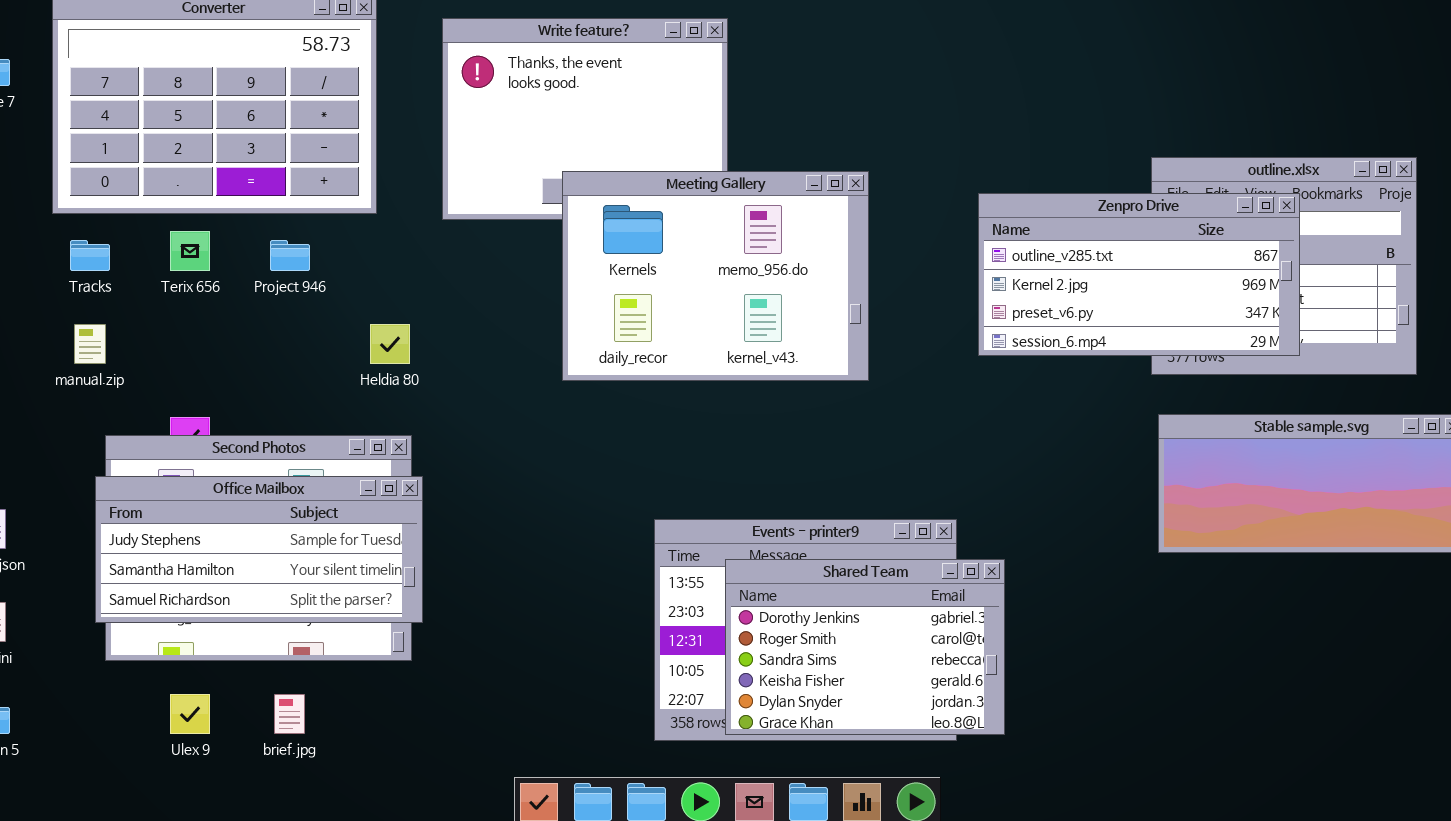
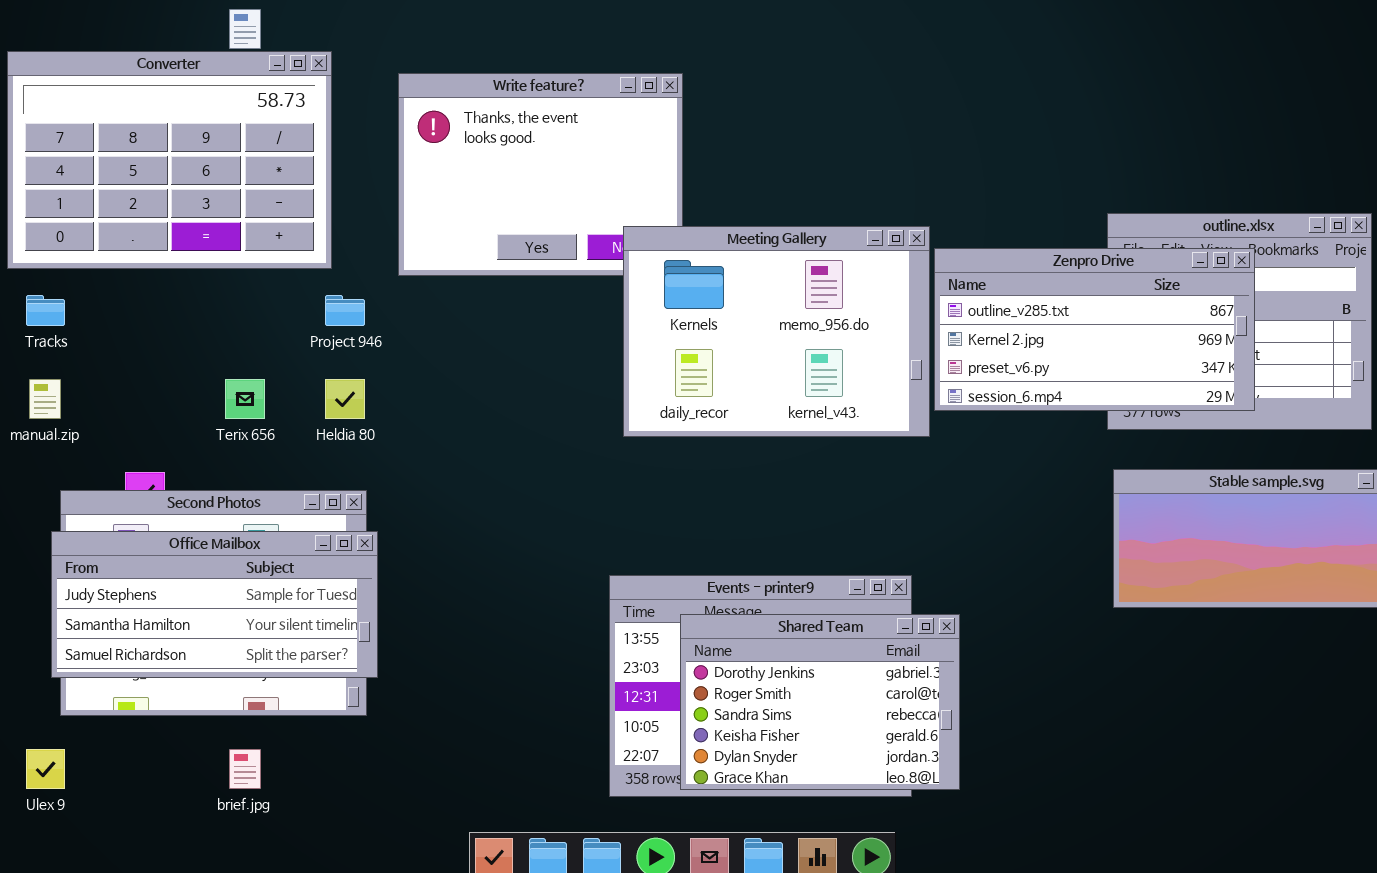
Meeting Gallery: [562,171,869,381] -> [623,226,930,437], moved
Terix 656: [170,231,210,271] -> [225,379,265,419], moved
Project 946: [270,240,310,271] -> [325,295,365,326], moved
Ulex 9: [170,694,210,734] -> [26,749,65,789], moved

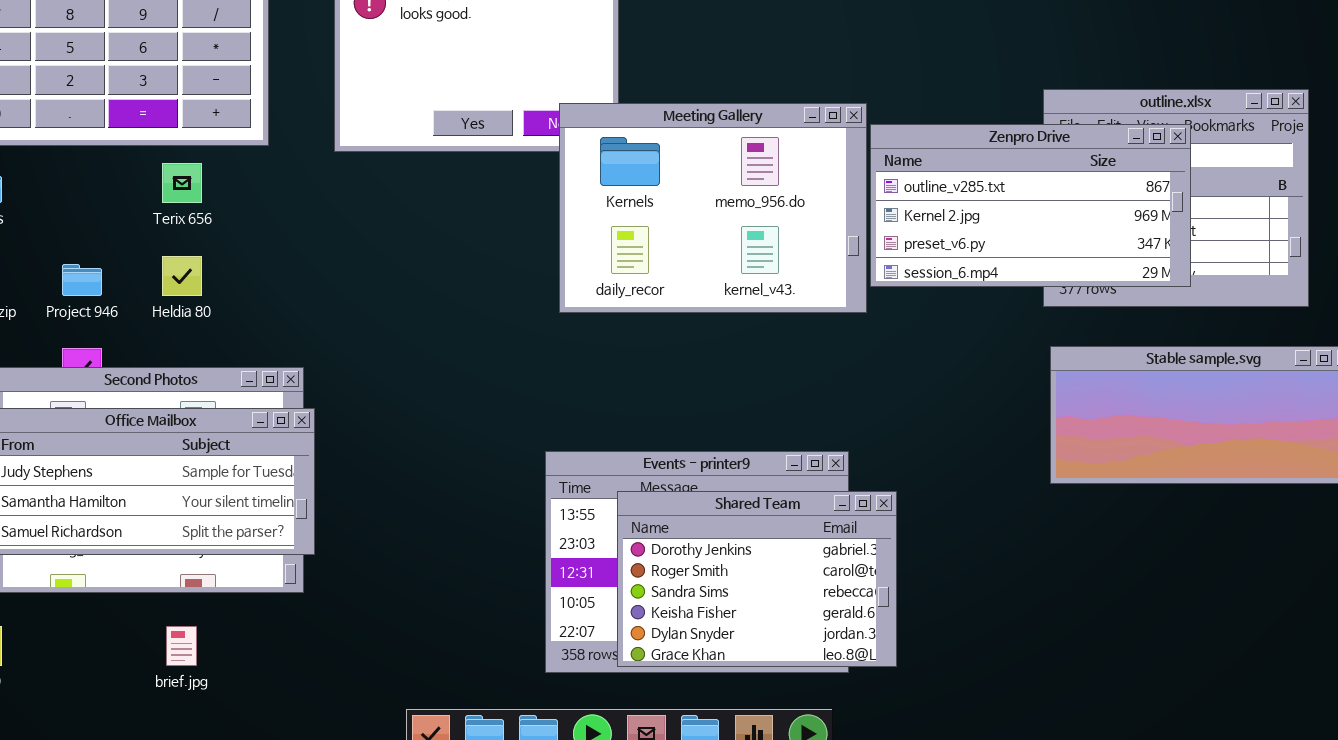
Project 946: [325,295,365,326] -> [62,264,102,296], moved
Terix 656: [225,379,265,419] -> [162,163,202,203], moved
Heldia 80: [325,379,365,419] -> [162,256,202,296], moved

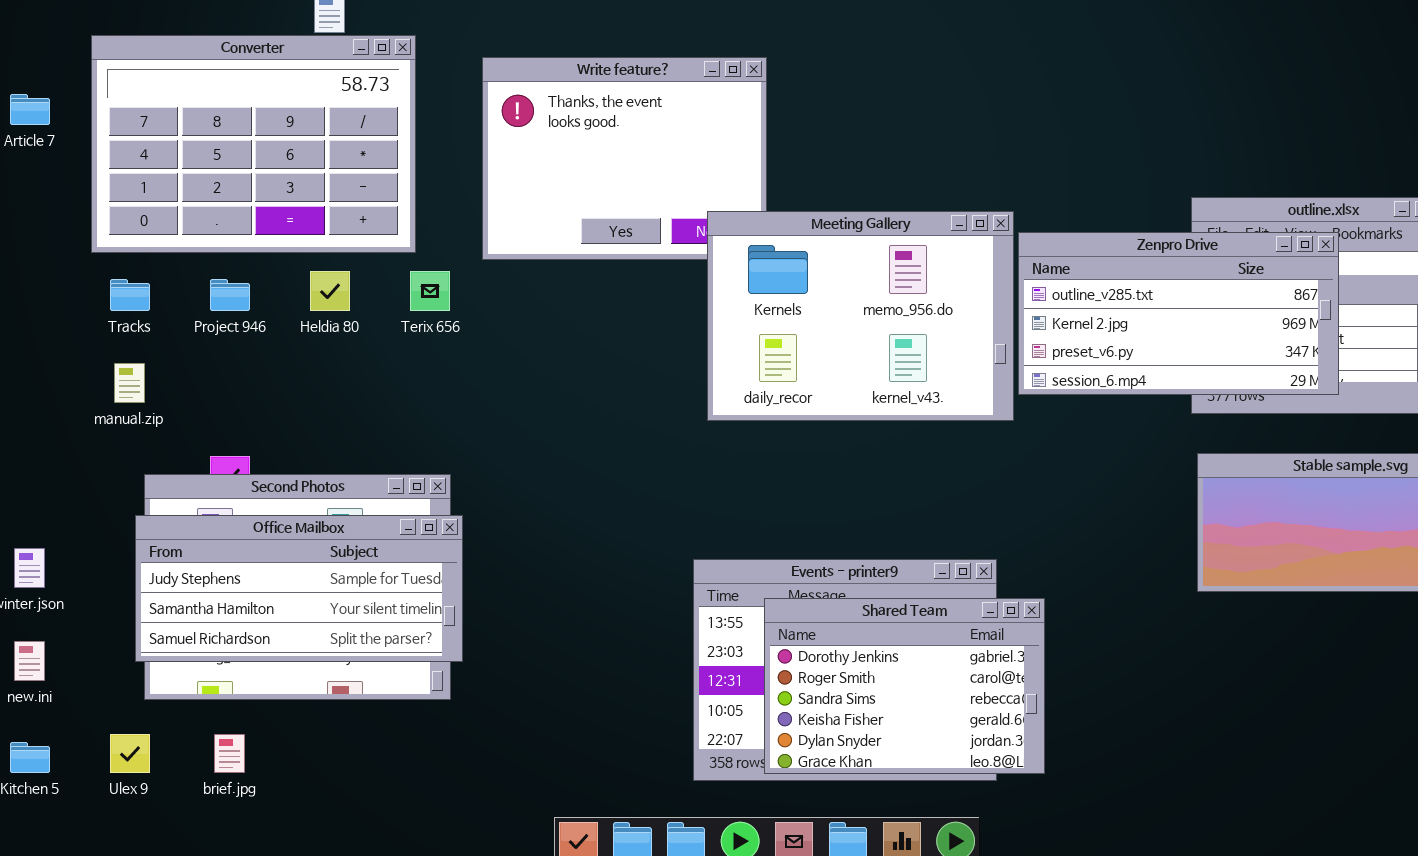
Terix 656: [162,163,202,203] -> [410,271,450,311], moved
Heldia 80: [162,256,202,296] -> [310,271,350,311], moved
Project 946: [62,264,102,296] -> [210,279,250,311], moved
brief.jpg: [166,626,197,666] -> [214,734,245,773], moved

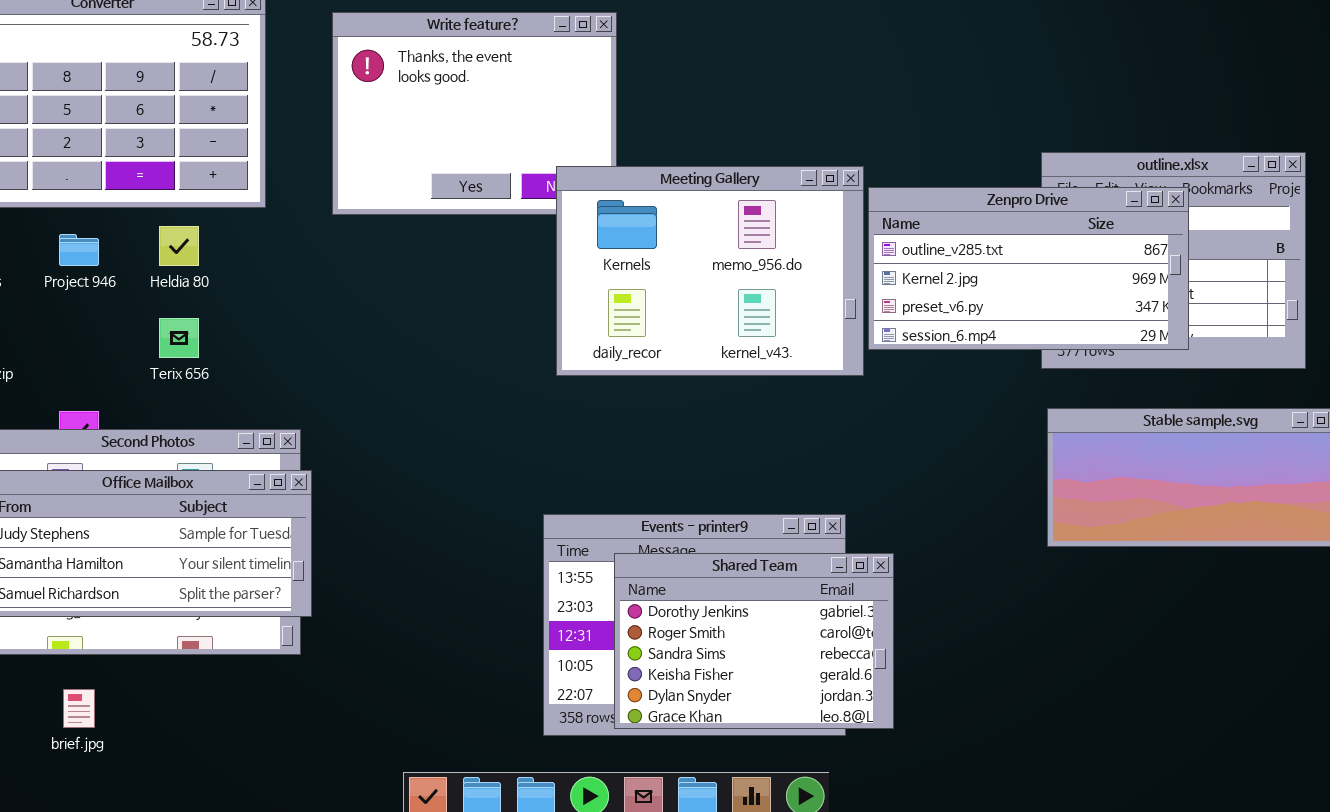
Terix 656: [410,271,450,311] -> [159,318,199,358], moved

